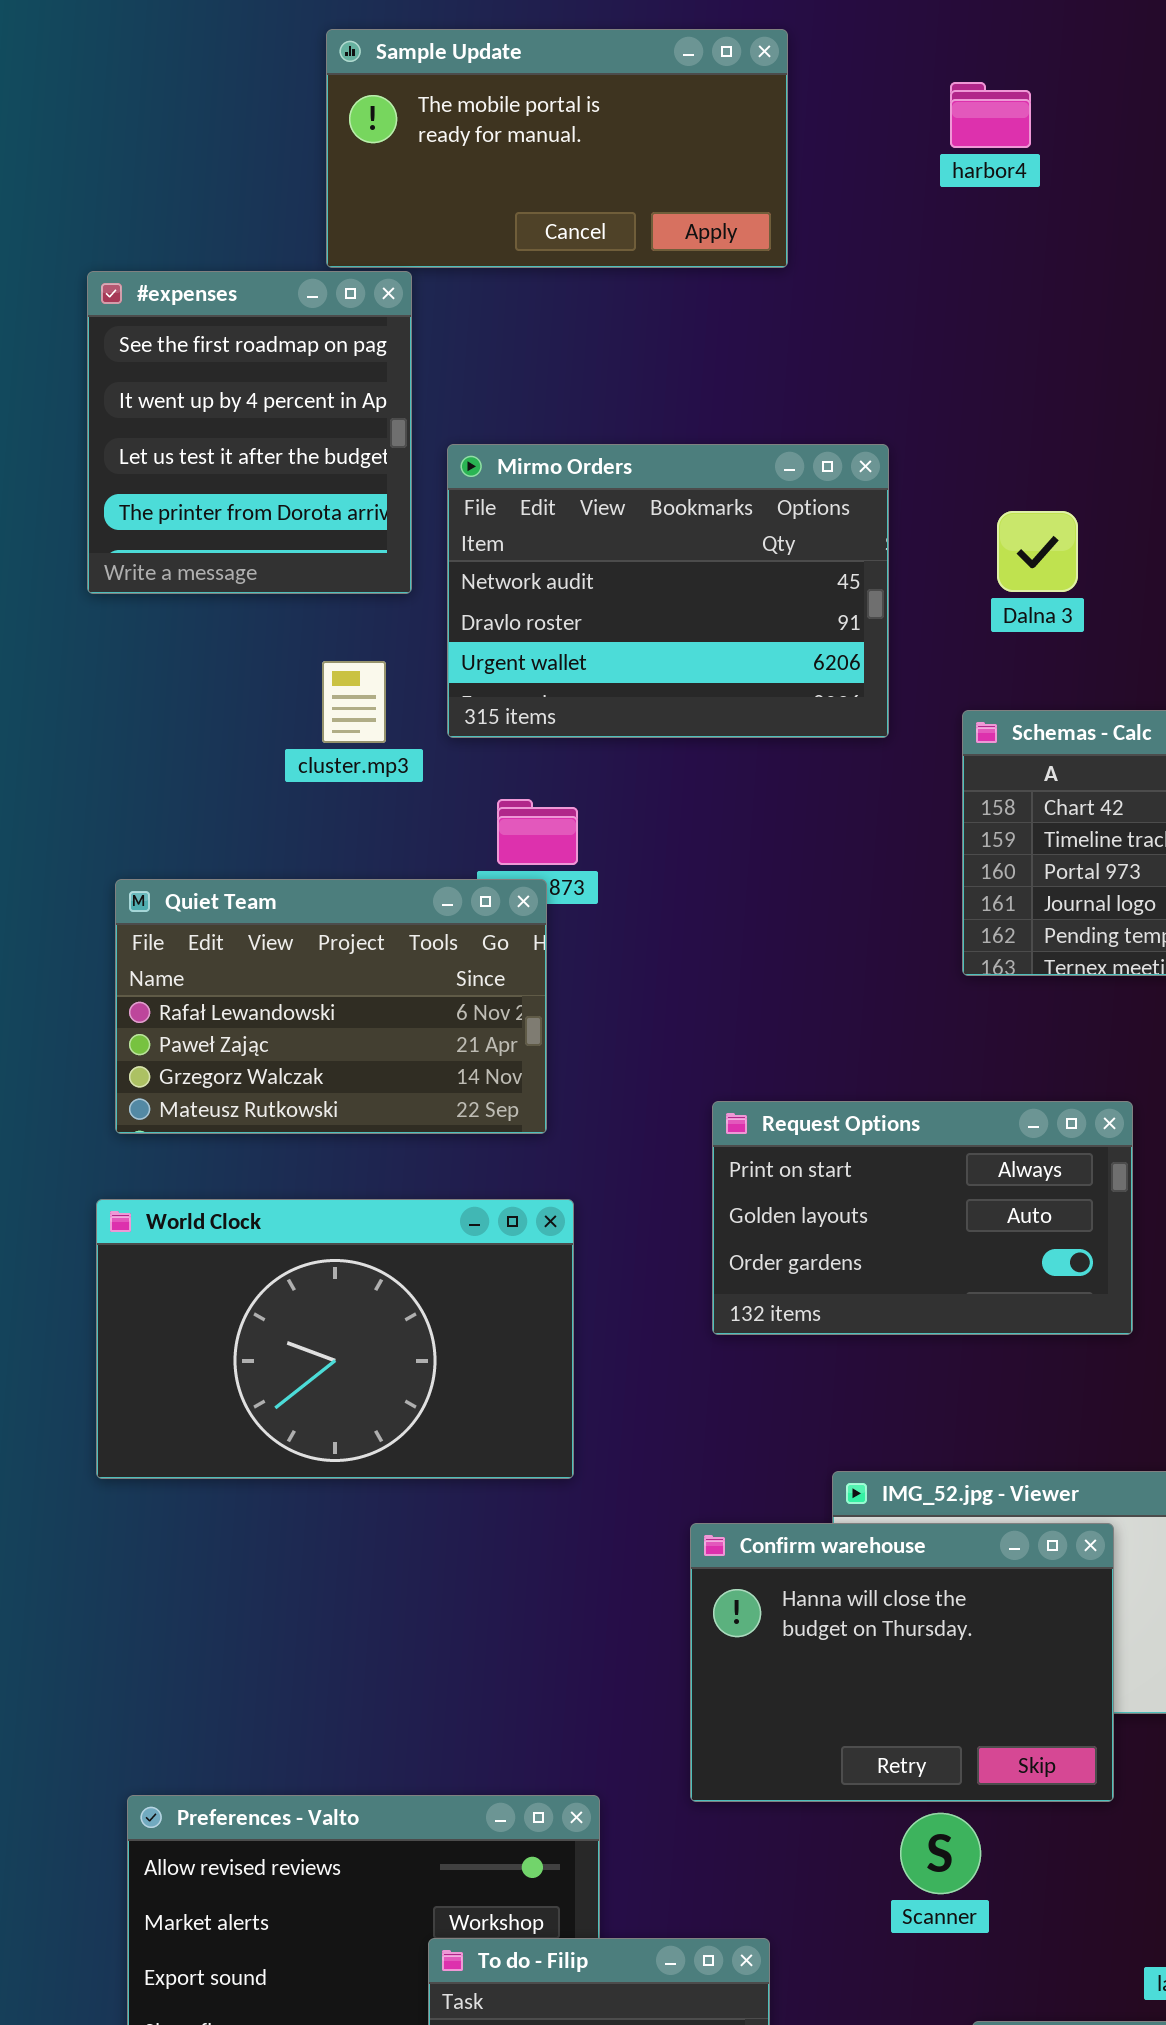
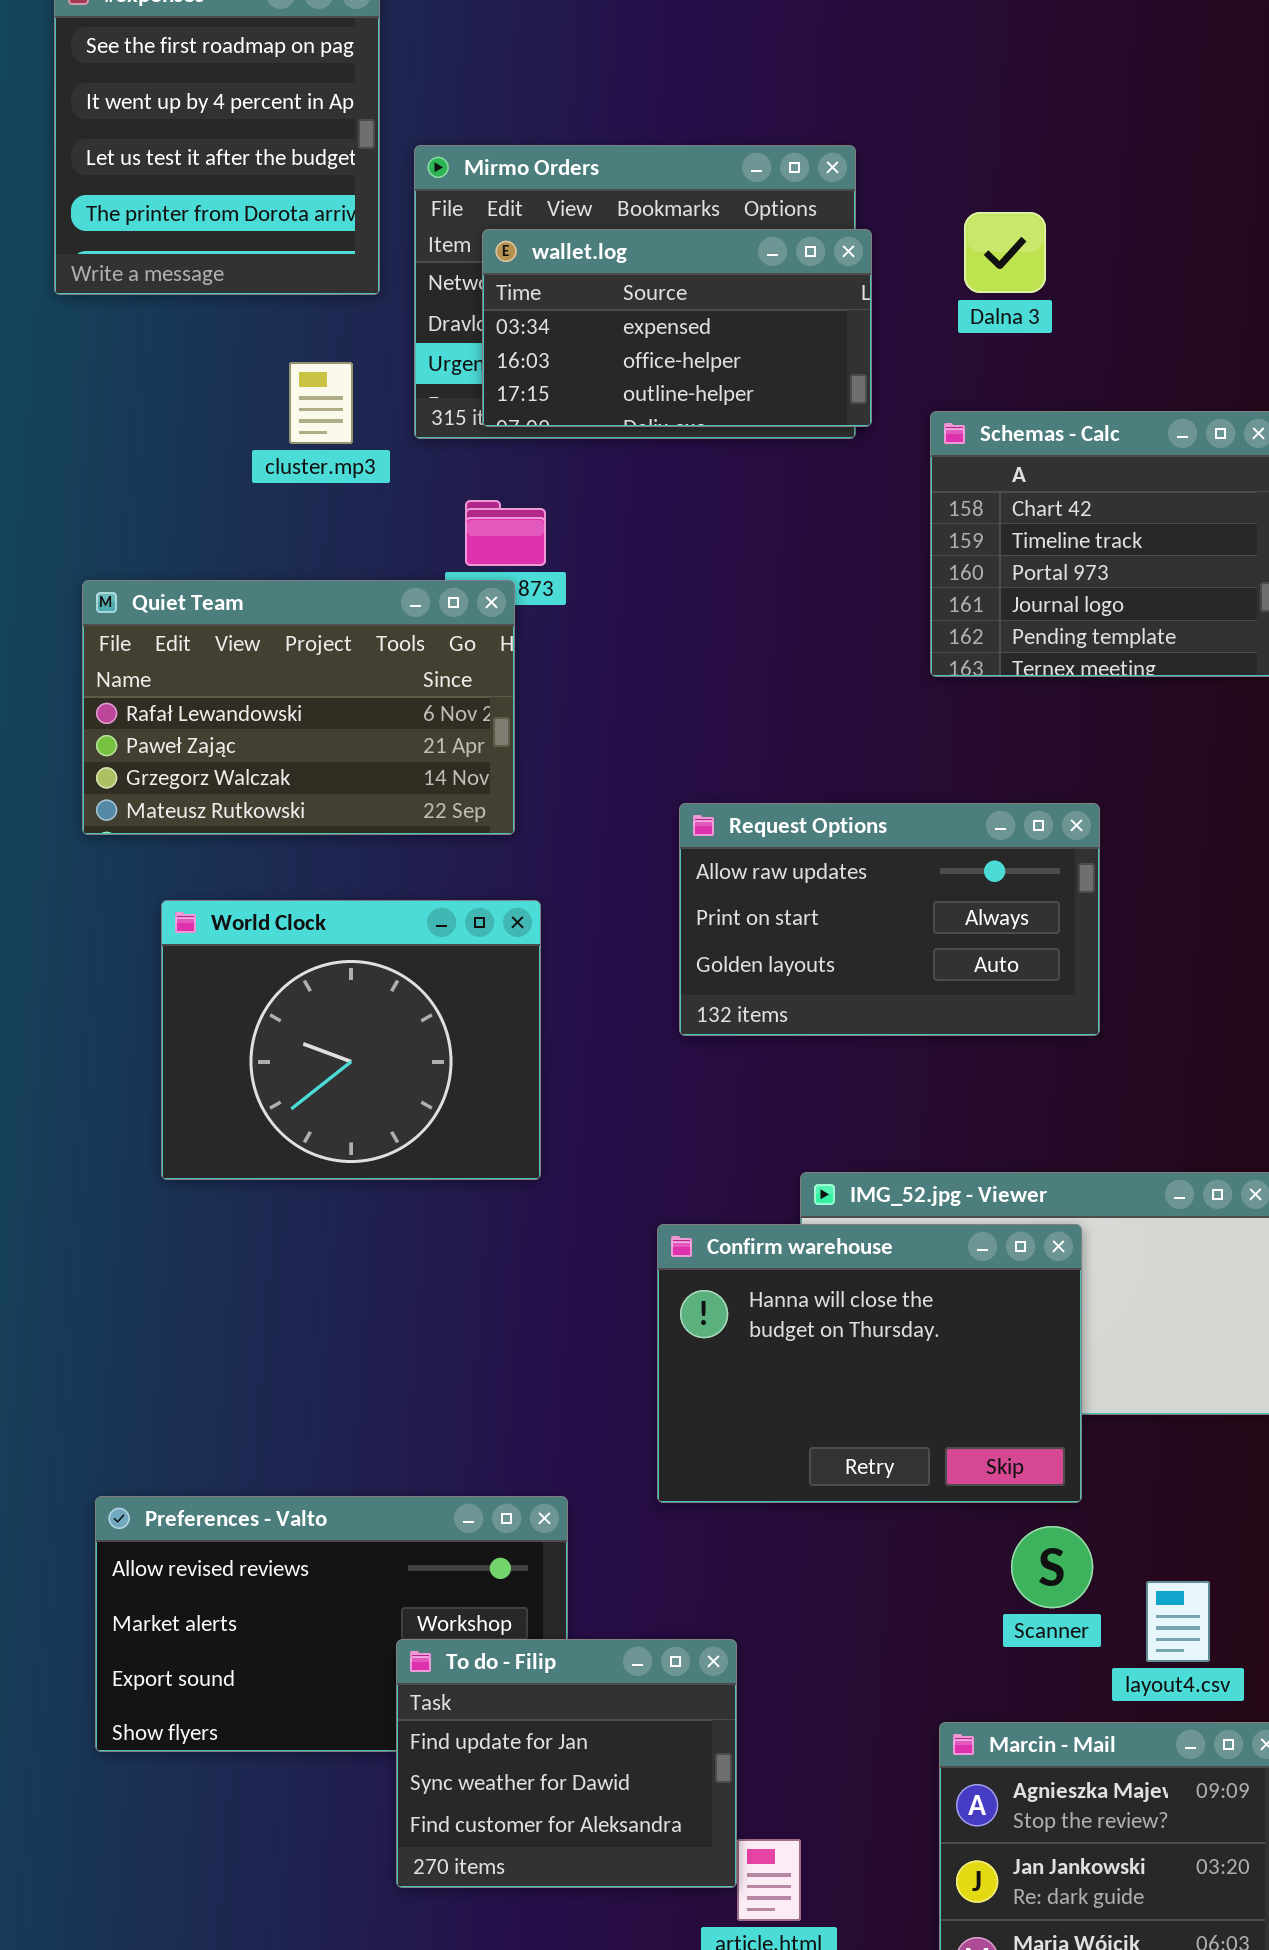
wallet.log: none -> [482,229,872,427], opened
Request Options: [712,1101,1133,1335] -> [679,803,1100,1036], scrolled up 1 row
World Clock: [96,1199,574,1479] -> [161,900,541,1180], resized
Scanner: [900,1813,981,1894] -> [1011,1526,1093,1608], moved

